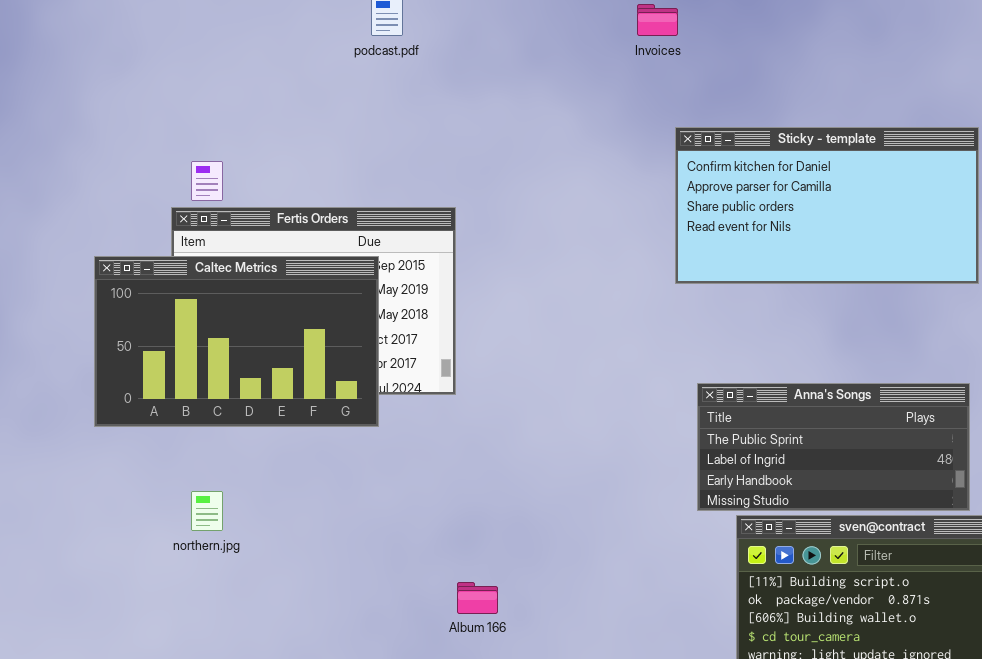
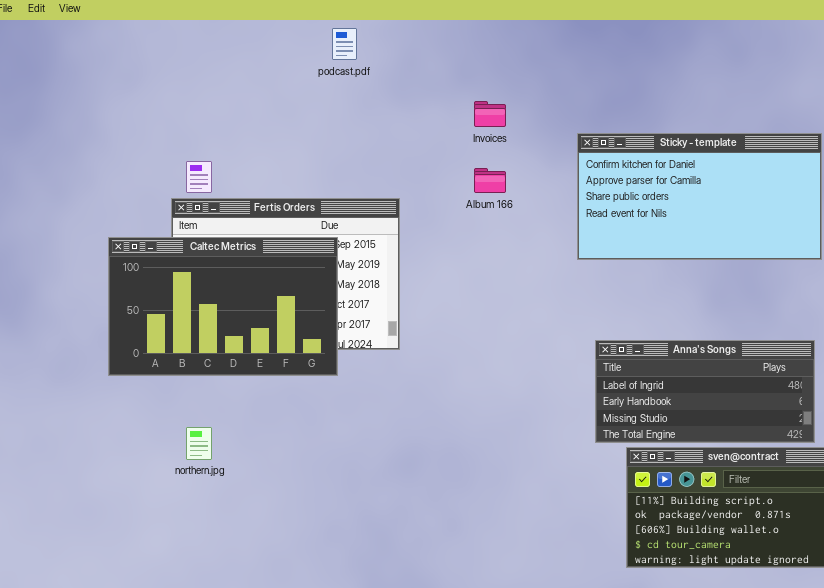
Invoices: [637,4,678,36] -> [474,101,506,127], moved
Anna's Songs: [697,383,970,511] -> [595,340,815,443], scrolled down 1 row
Album 166: [457,582,498,614] -> [474,168,506,193], moved

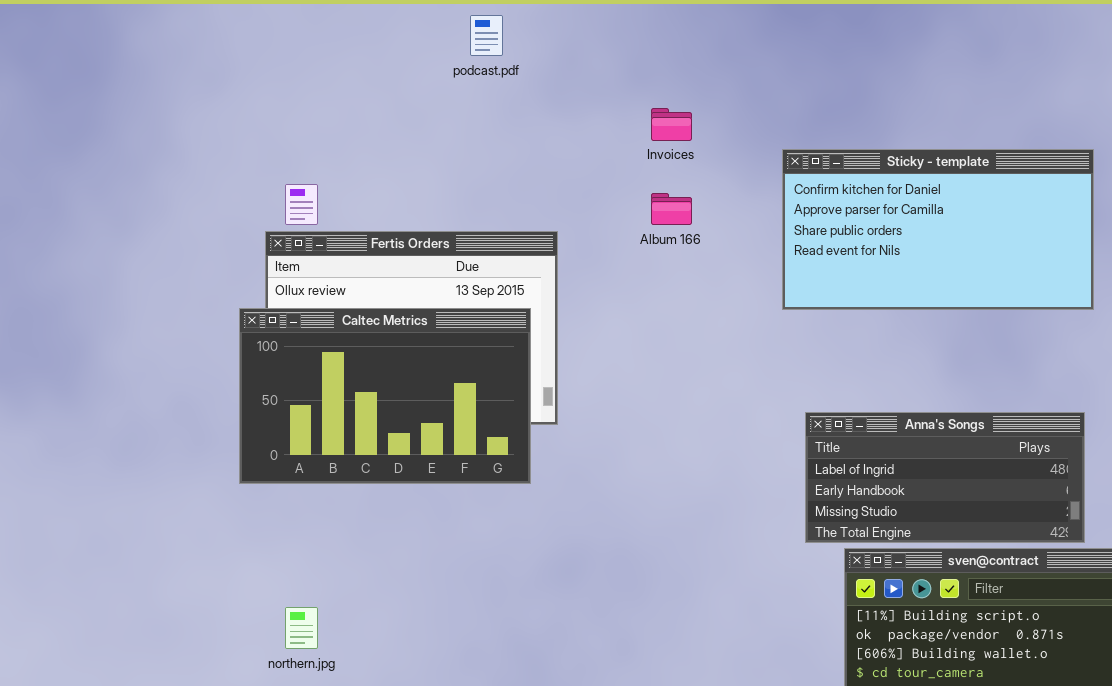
Caltec Metrics: [108,237,338,376] -> [239,308,531,484], moved
northern.jpg: [186,427,212,460] -> [285,607,318,649], moved

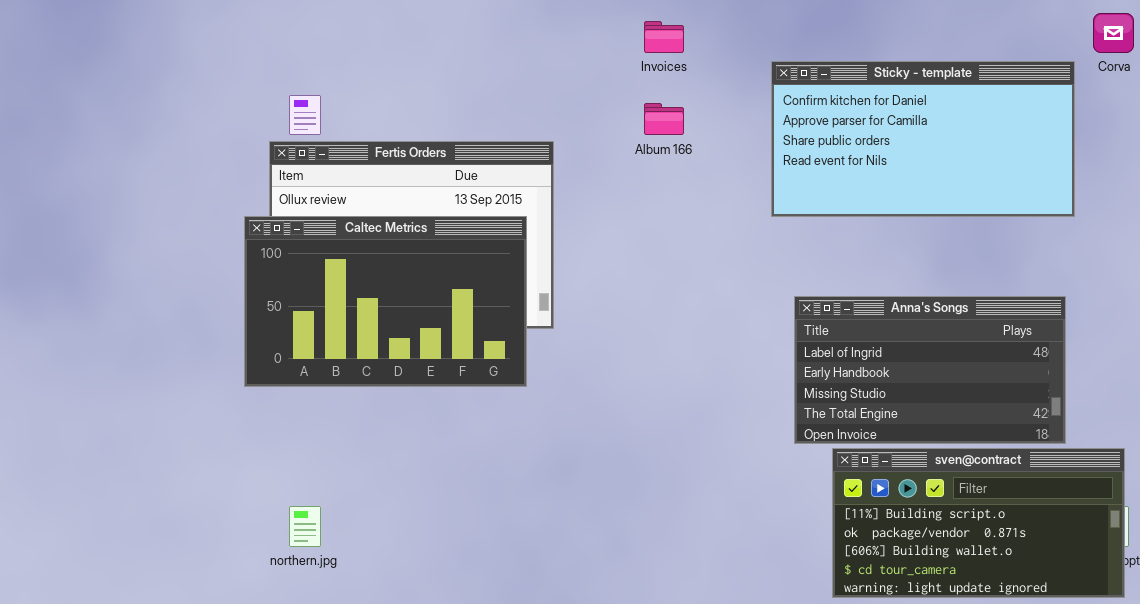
Anna's Songs: [805,412,1085,543] -> [794,296,1066,444], resized

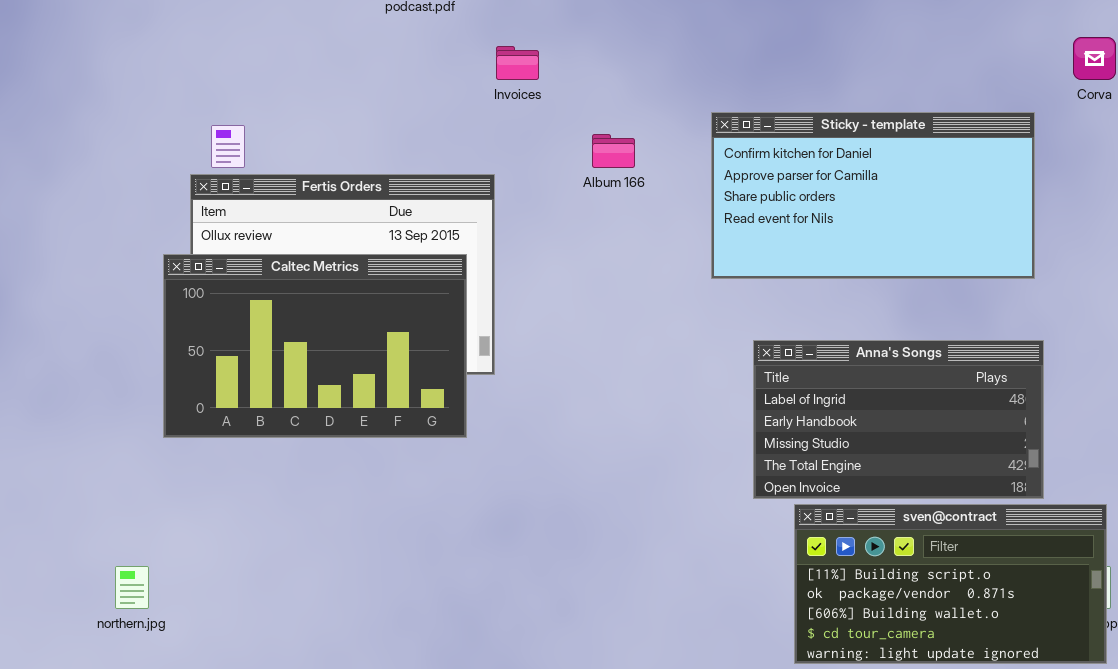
Invoices: [644,21,684,53] -> [496,46,539,80], moved
Sticky - template: [771,61,1075,217] -> [711,112,1035,279], moved
northern.jpg: [289,506,321,547] -> [115,566,149,609], moved

